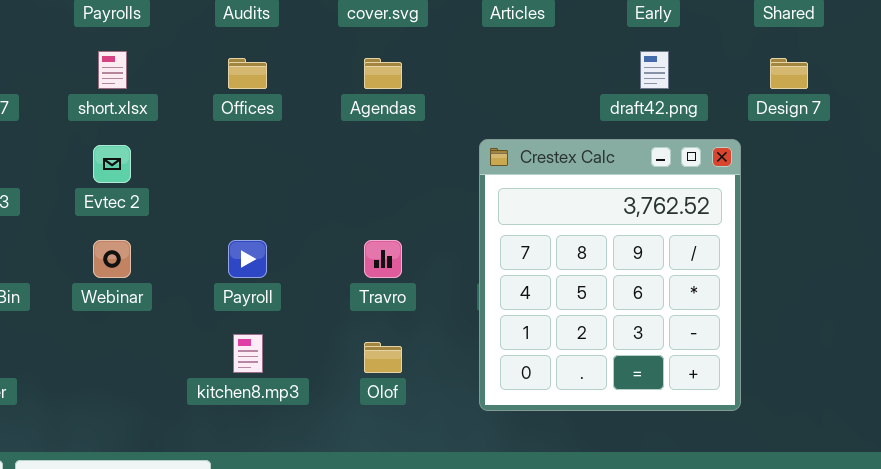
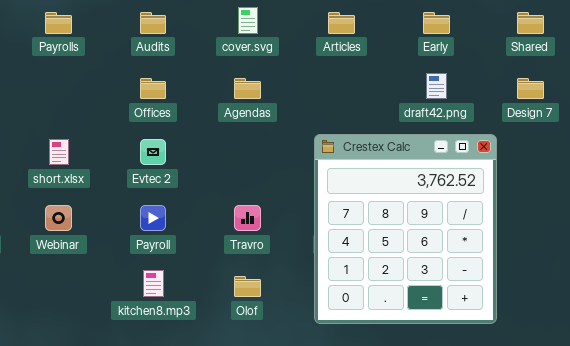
short.xlsx: [98,51,127,89] -> [49,139,69,165], moved
Evtec 2: [93,145,131,183] -> [140,139,166,165], moved

